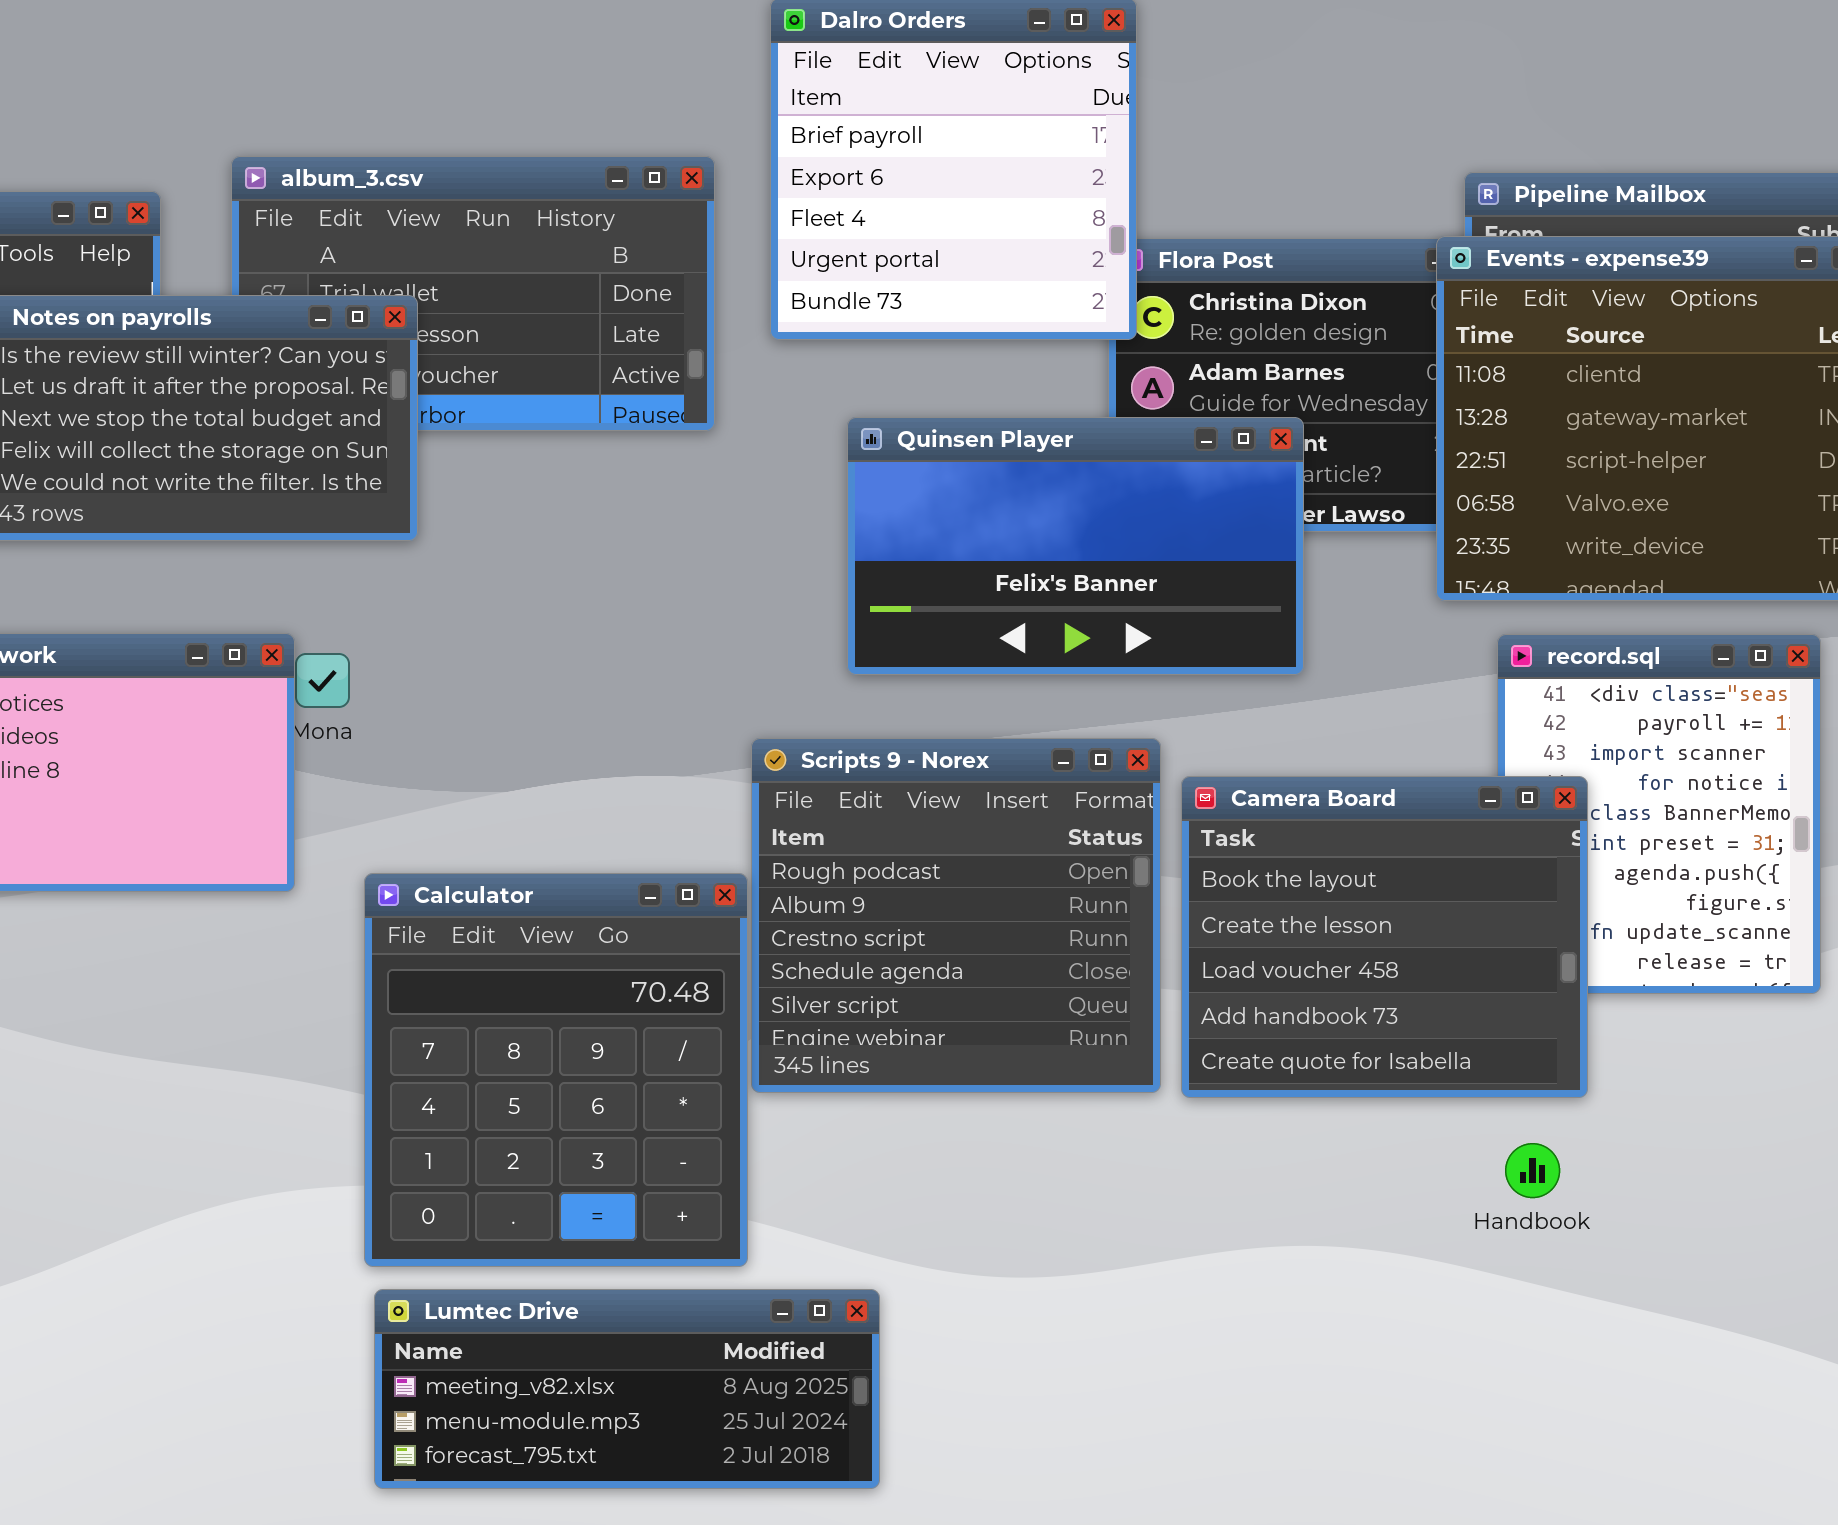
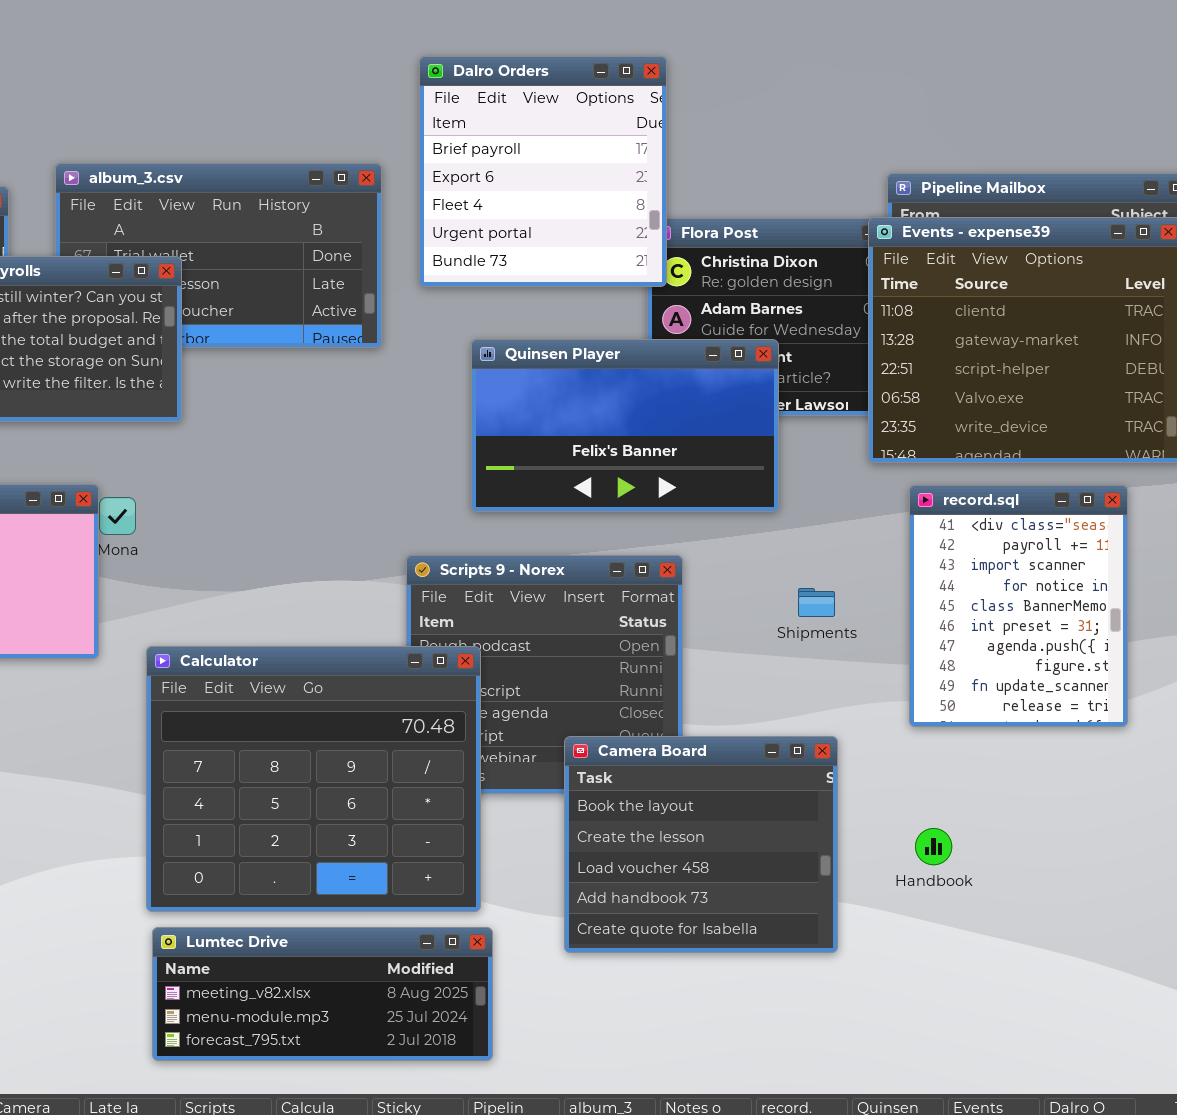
Camera Board: [1181,776,1588,1098] -> [564,736,838,953], moved
Calculator: [364,873,748,1267] -> [146,646,481,912], resized

